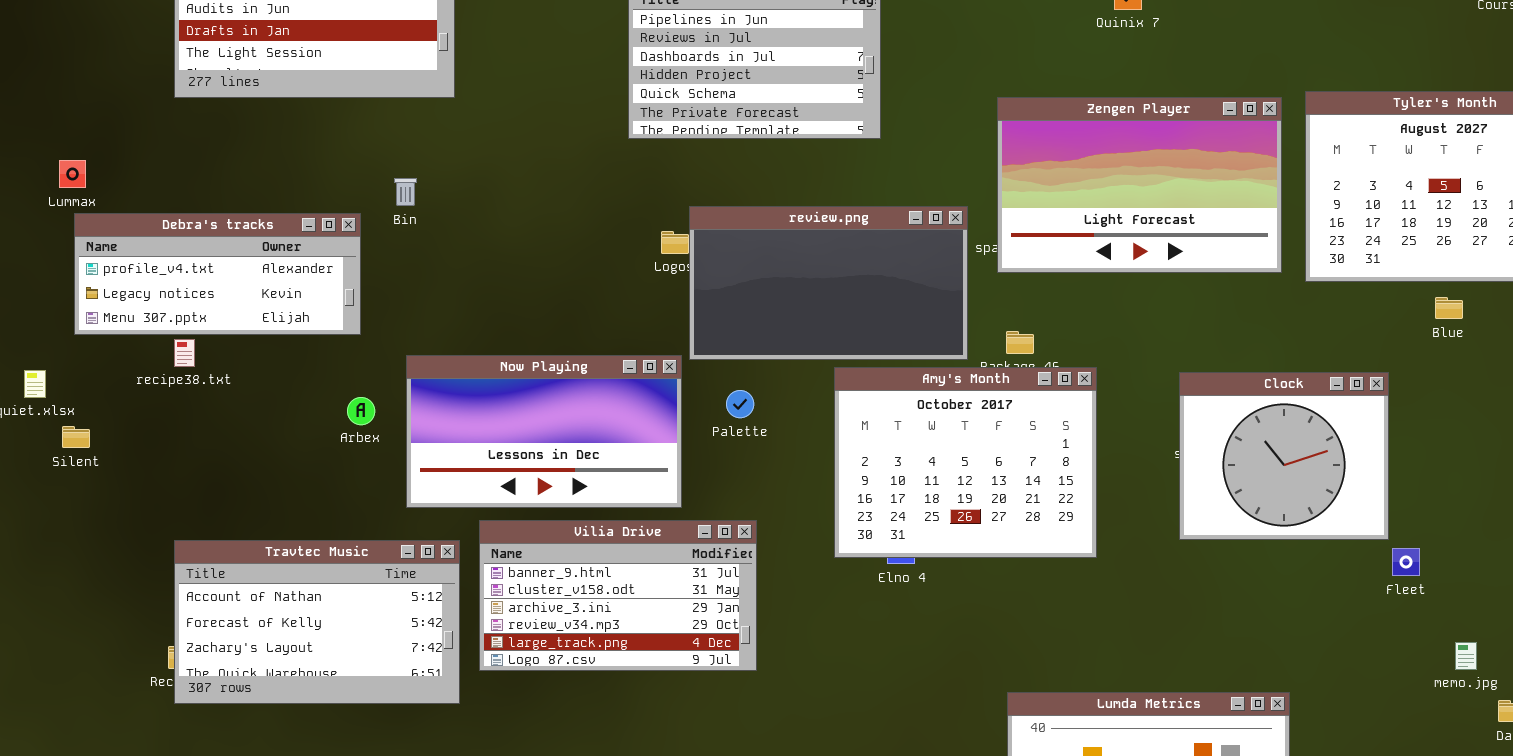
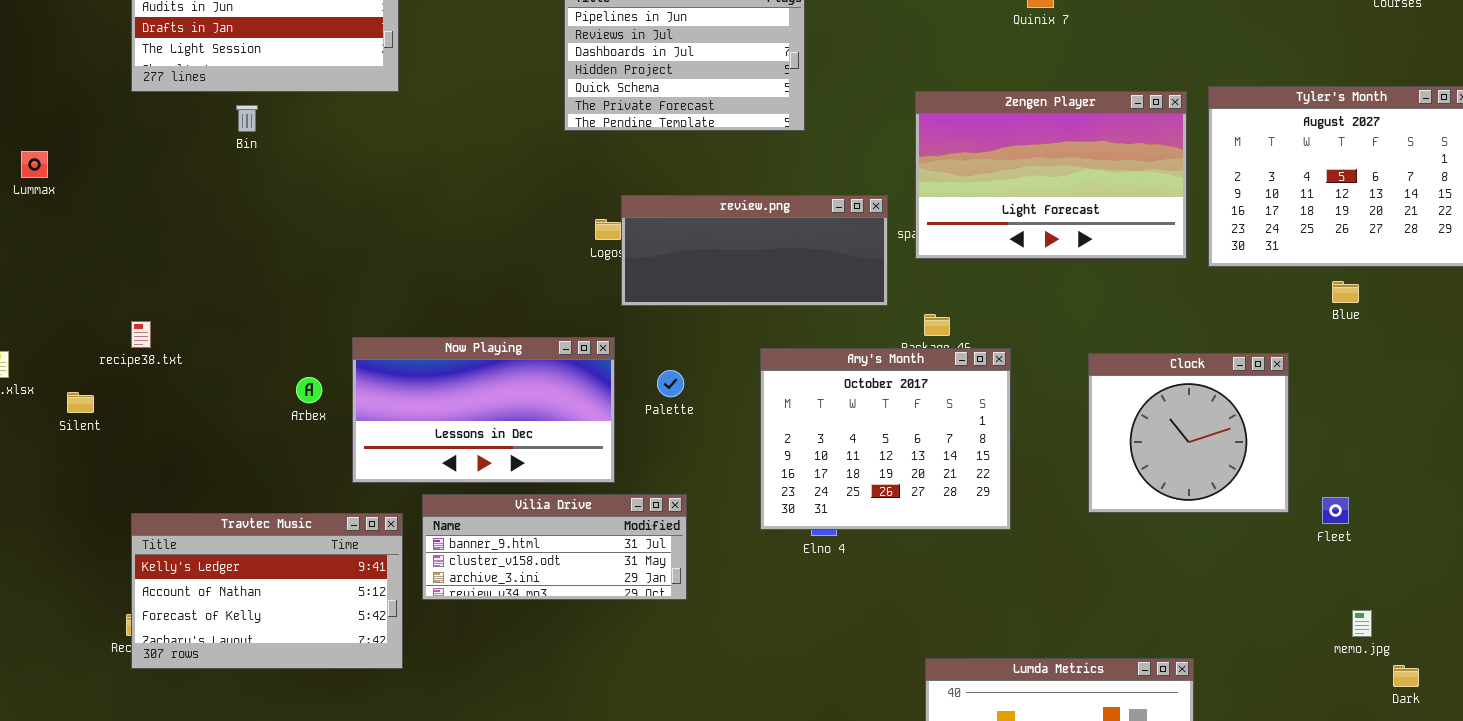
Bin: [394,178,417,206] -> [236,105,258,132], moved
review.png: [689,206,968,360] -> [621,195,888,306], resized
Debra's tracks: [74,213,361,335] -> none, closed
Silent: [62,426,90,448] -> [67,392,94,413], moved
Vilia Drive: [479,520,757,671] -> [422,494,687,600], resized
Travtec Music: [174,540,460,704] -> [131,513,403,669], scrolled up 1 row
Fleet: [1392,548,1420,576] -> [1322,497,1349,524], moved

